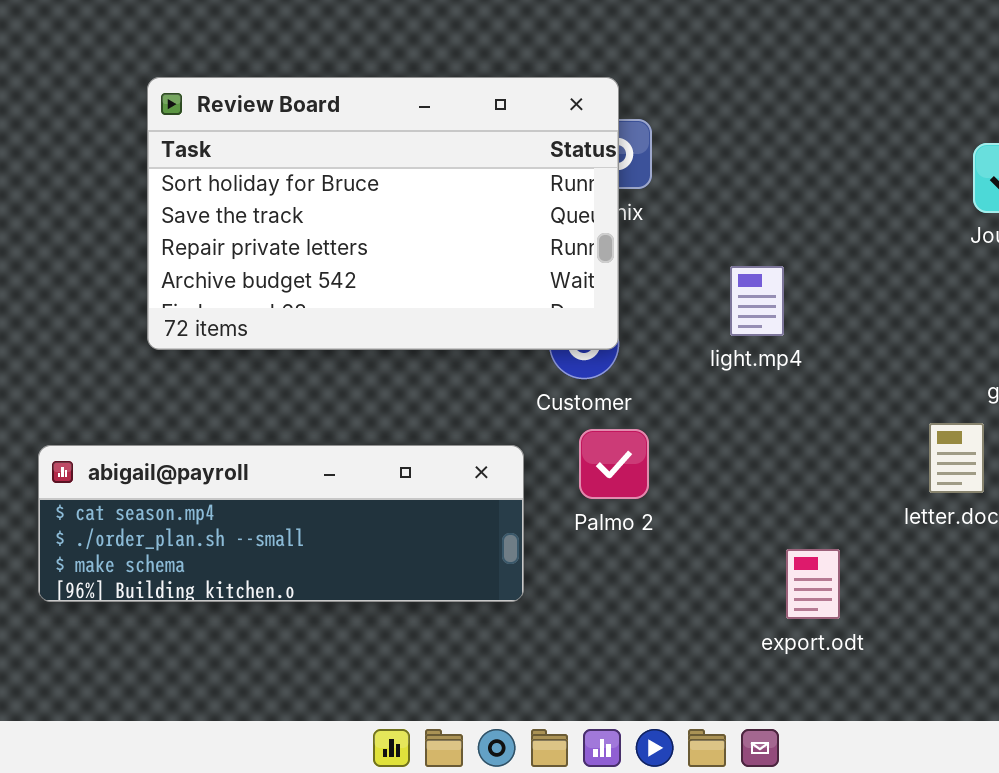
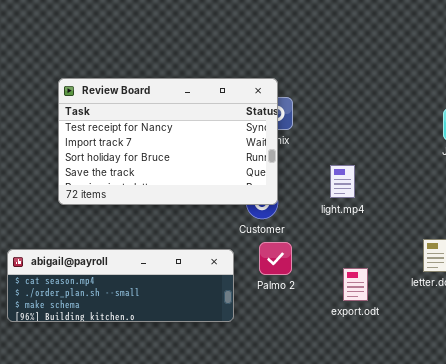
Review Board: [147,77,619,350] -> [58,78,278,205], scrolled up 2 rows
export.odt: [786,549,840,619] -> [343,268,368,301], moved

